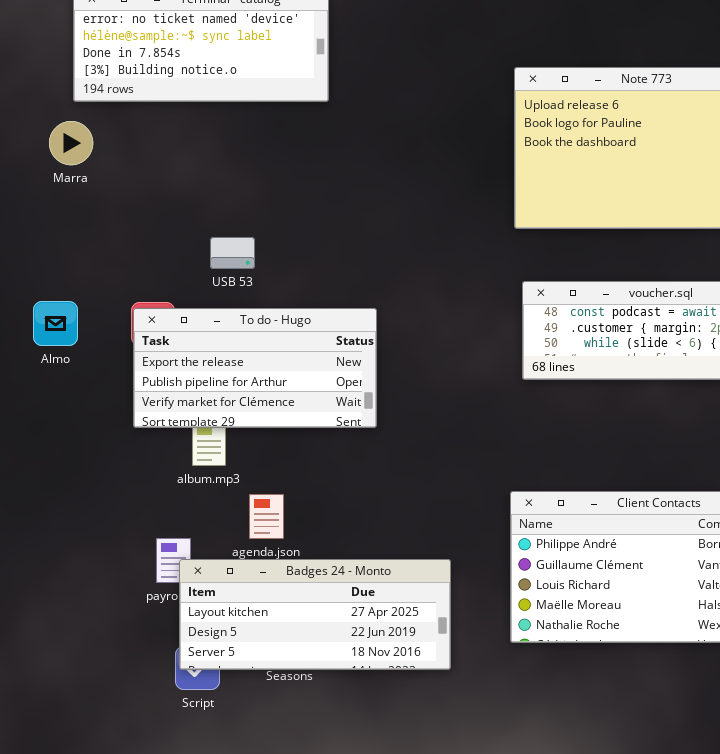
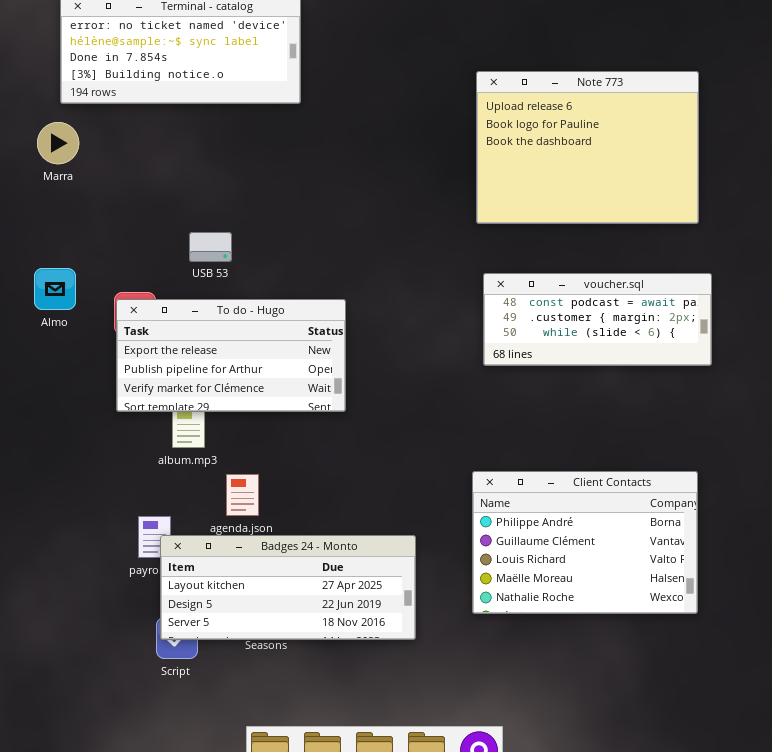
Almo: [33,301,78,346] -> [34,268,76,310], moved

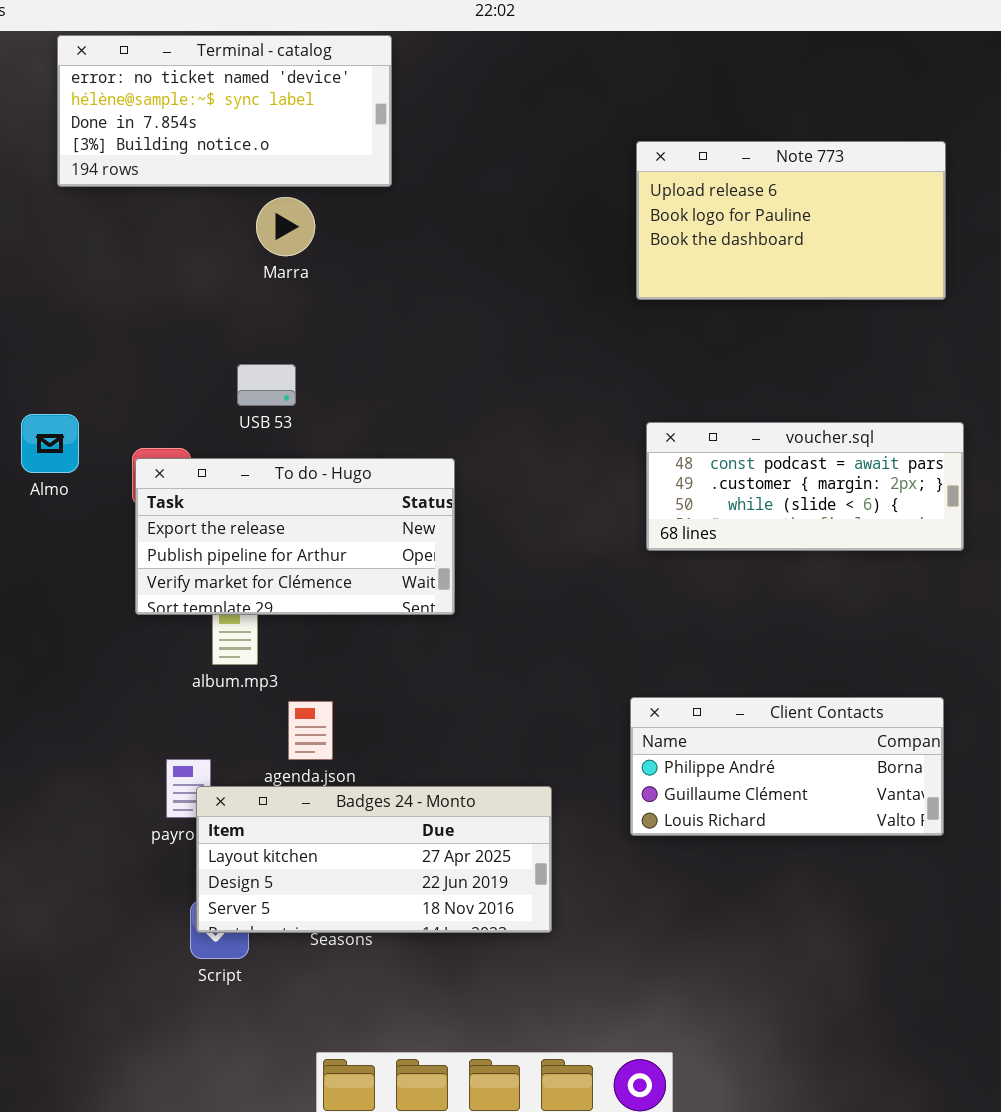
Note 773: [476,71,699,224] -> [636,141,946,300], resized
Marra: [37,122,79,164] -> [256,197,315,256], moved
Client Contacts: [472,471,698,614] -> [630,697,944,836], resized

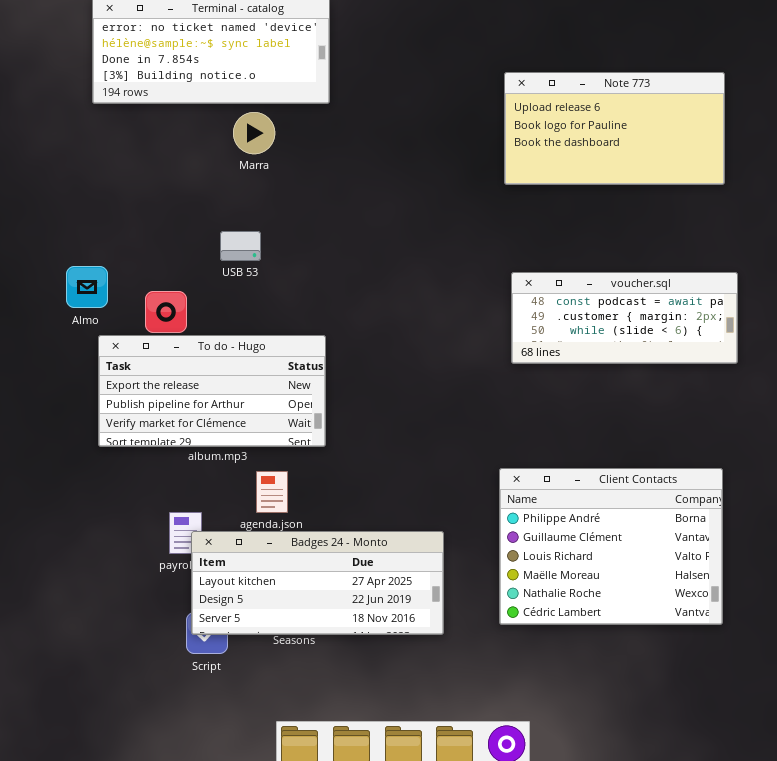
To do - Hugo: [135,458,455,615] -> [98,335,326,447], moved
Client Contacts: [630,697,944,836] -> [499,468,723,625], resized

